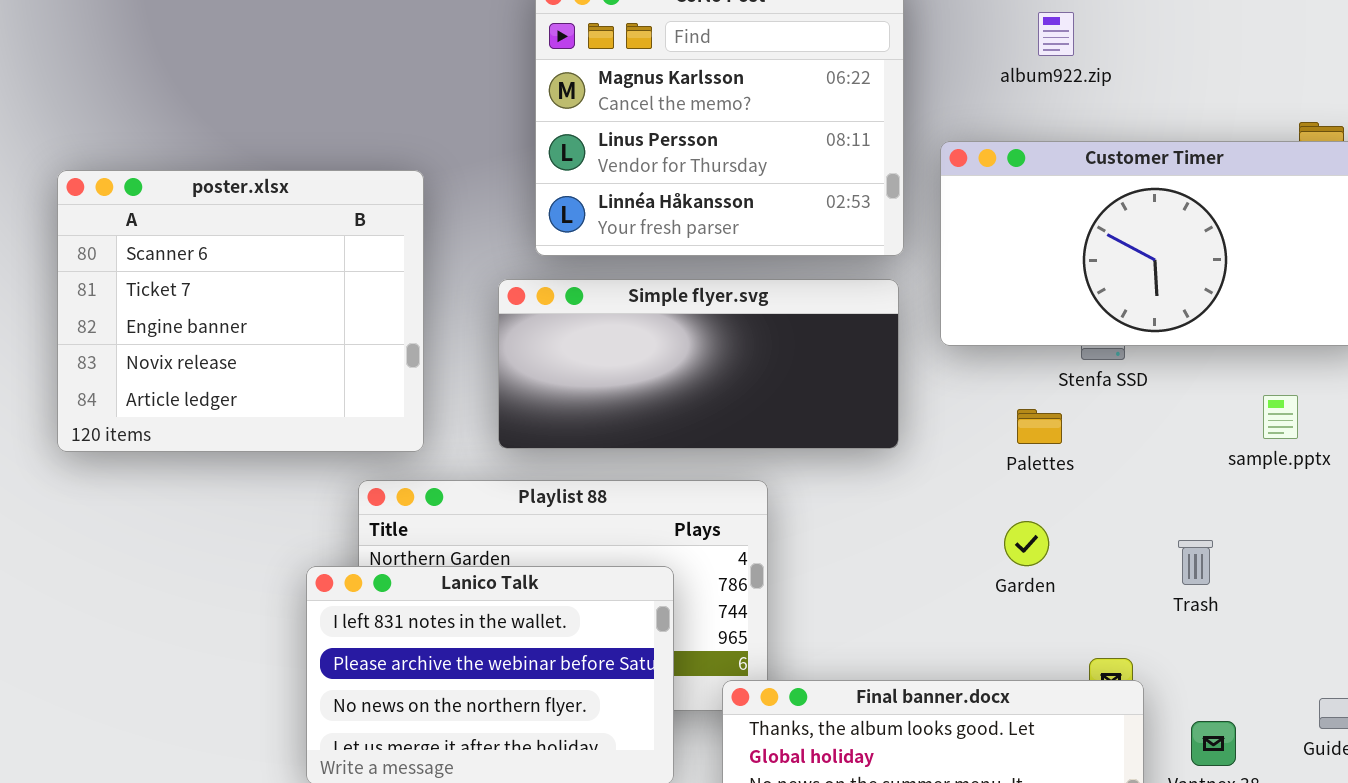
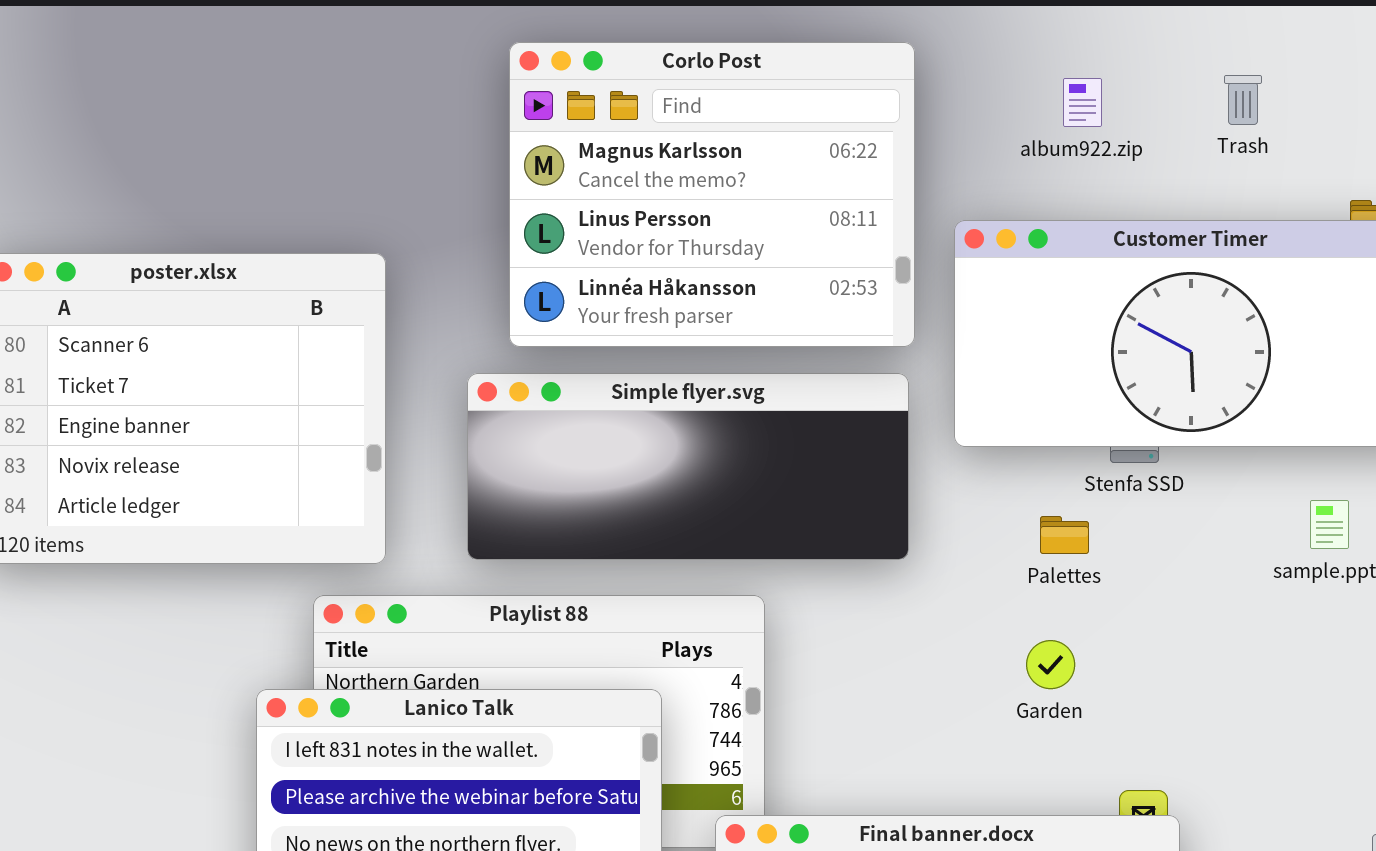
Trash: [1178,540,1213,585] -> [1224,75,1262,125], moved

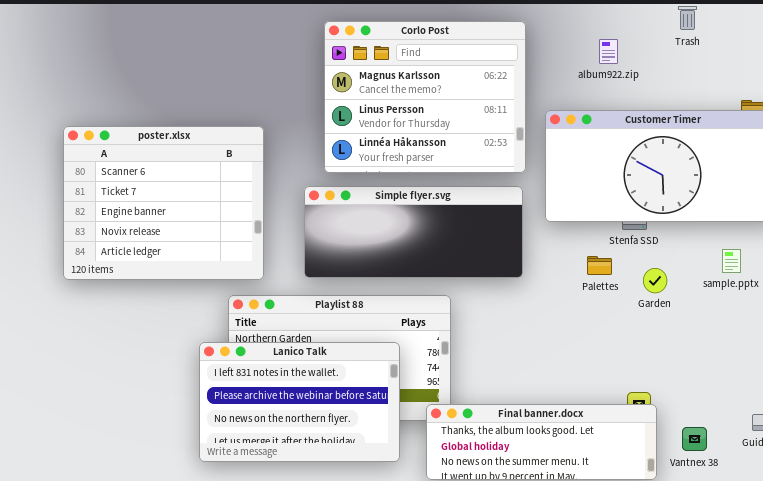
Trash: [1224,75,1262,125] -> [678,6,697,30], moved
Garden: [1026,640,1075,689] -> [643,268,667,293], moved

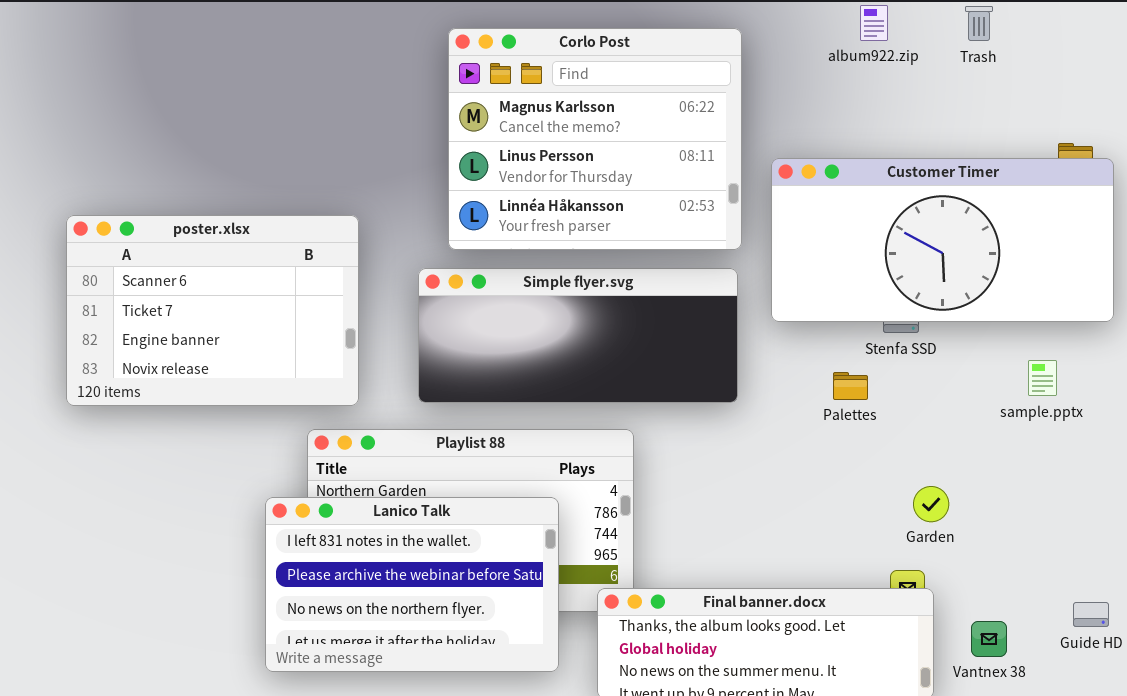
album922.zip: [599,39,618,64] -> [860,5,888,41], moved
poster.xlsx: [63,126,264,280] -> [66,215,359,406], resized
Garden: [643,268,667,293] -> [913,486,949,522], moved

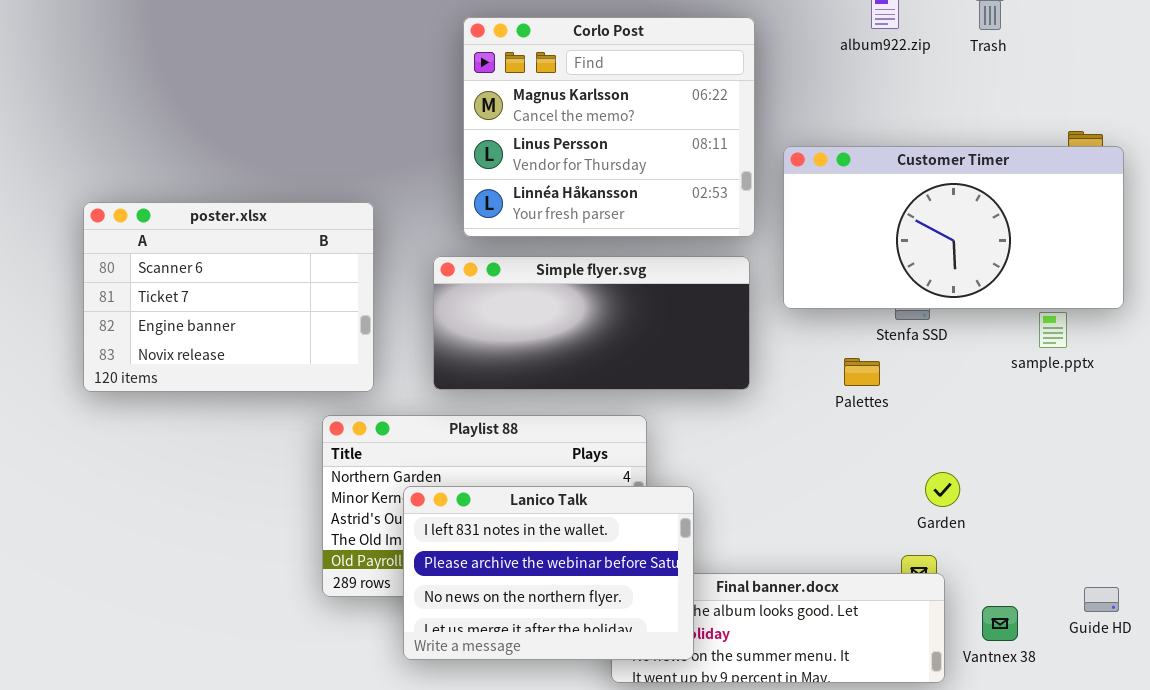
sample.pptx: [1028,360,1057,396] -> [1039,312,1067,348], moved
Lanico Talk: [265,497,559,672] -> [403,486,694,660], moved

